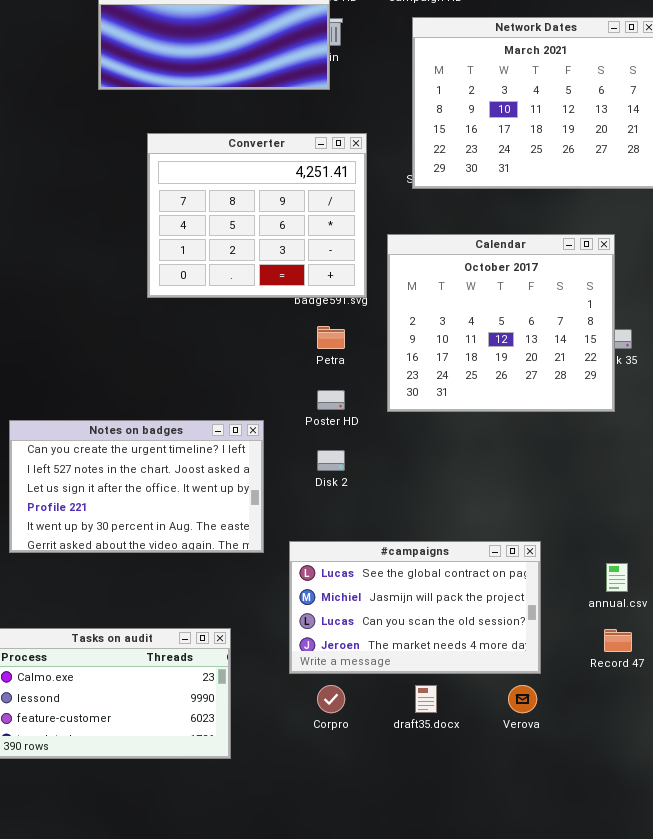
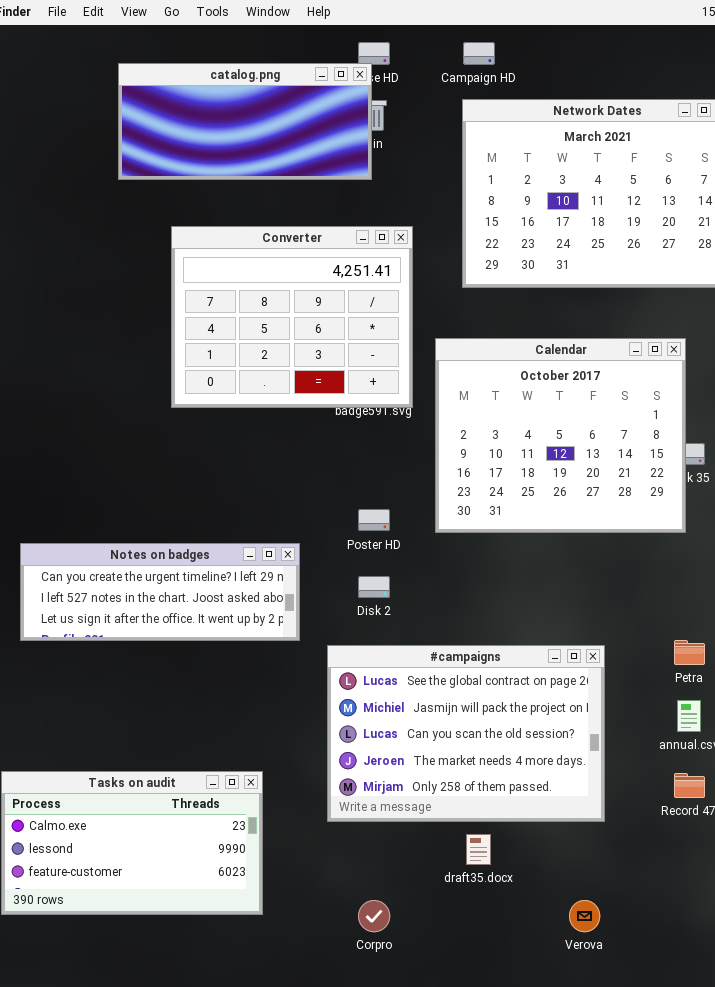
Petra: [317,326,345,349] -> [674,640,705,665], moved
Notes on badges: [9,420,264,553] -> [20,543,300,641], resized
#campaigns: [289,541,541,674] -> [327,645,605,822], resized
Corpro: [317,685,345,713] -> [358,900,390,932], moved
Verova: [508,685,537,713] -> [569,900,600,932], moved

